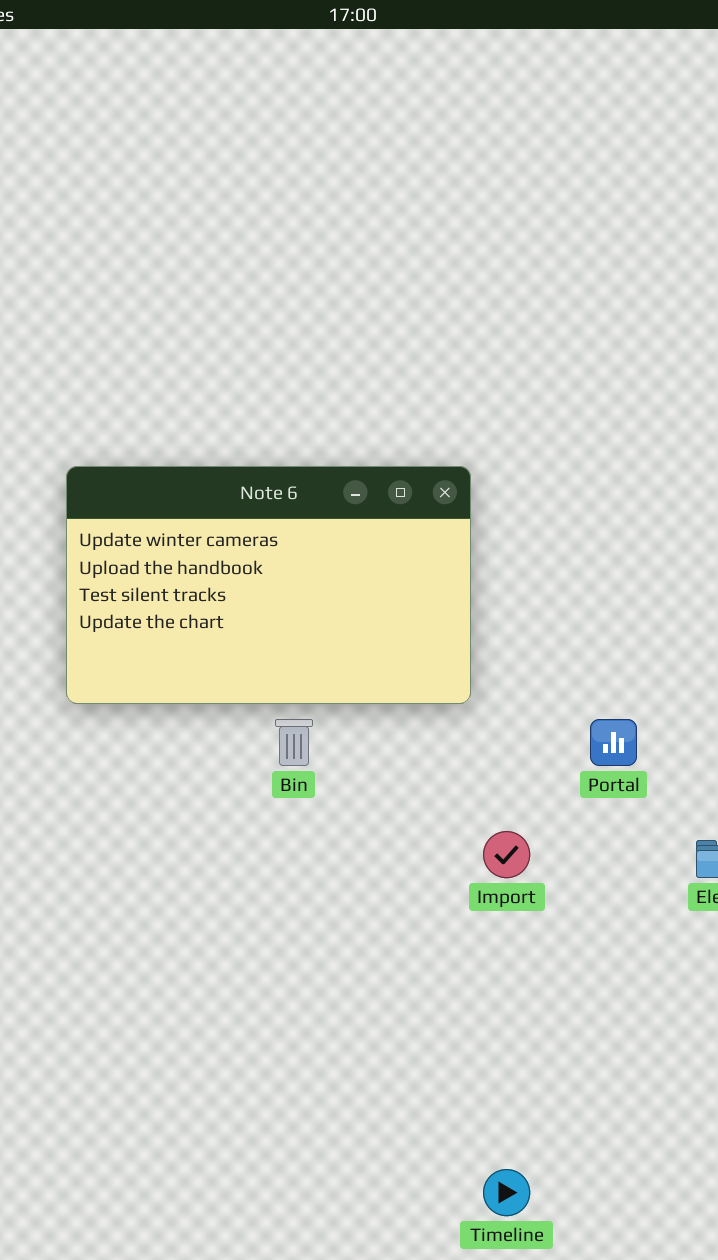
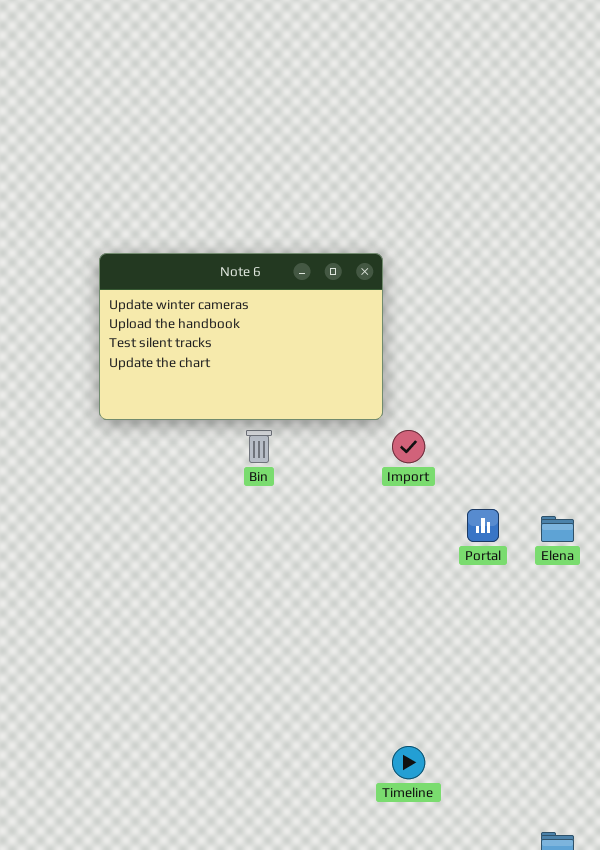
Portal: [590,719,637,766] -> [467,509,499,542], moved
Import: [483,831,530,878] -> [392,430,425,463], moved

